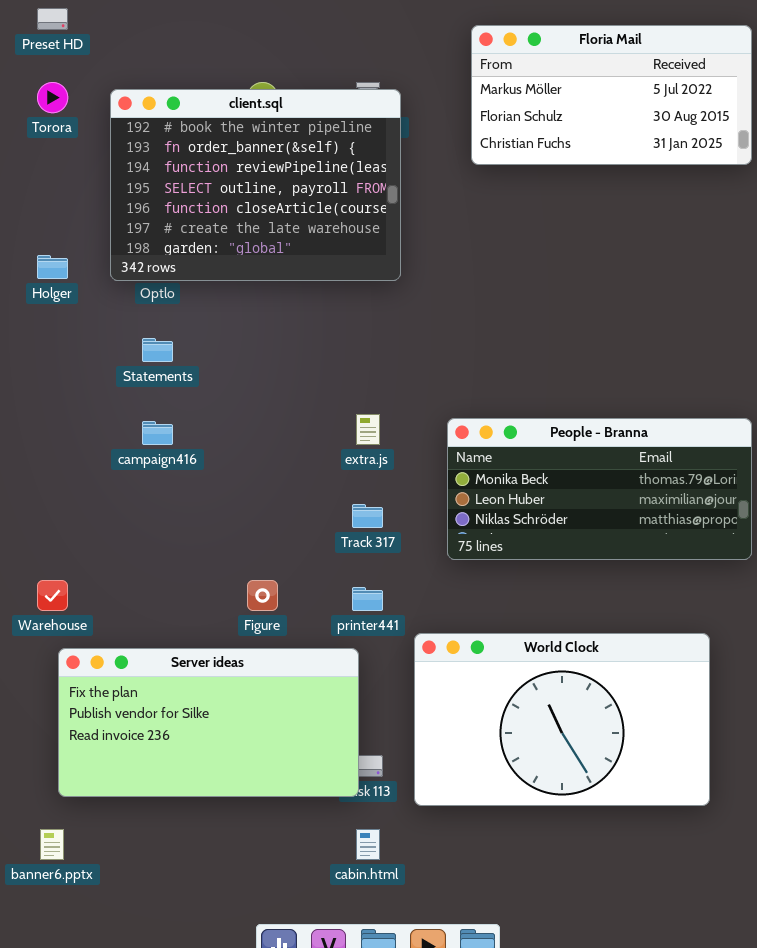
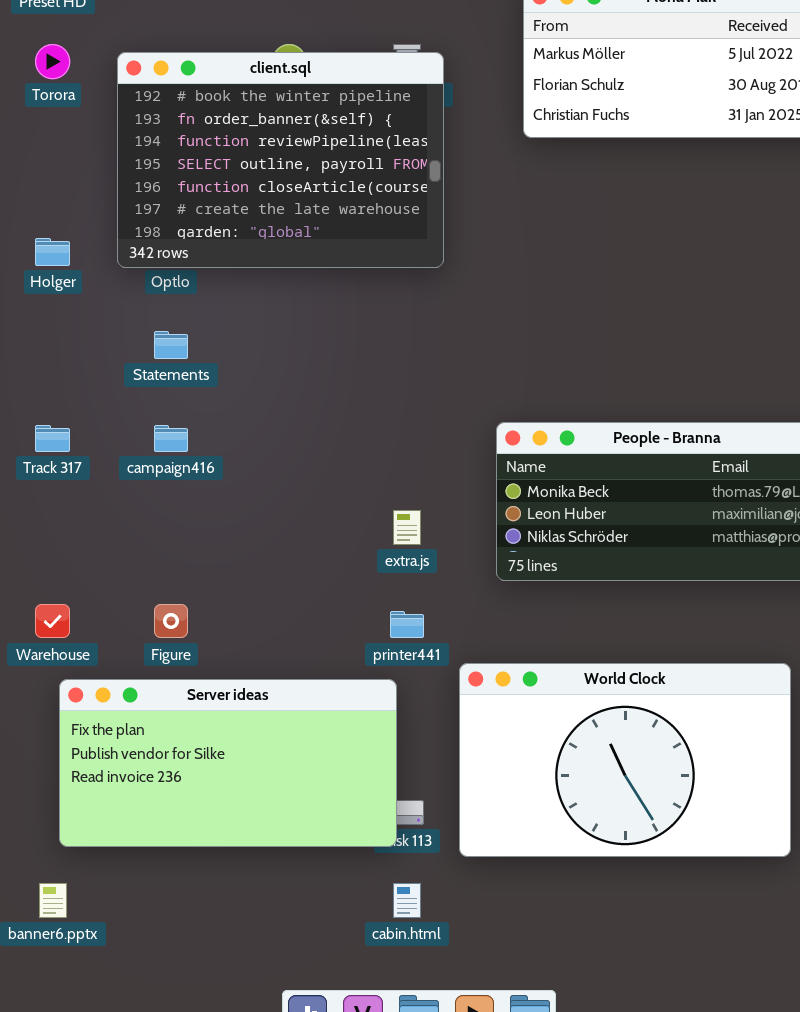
extra.js: [356,414,380,445] -> [393,510,421,545], moved
Track 317: [352,504,383,528] -> [35,425,70,452], moved
Figure: [247,580,278,611] -> [154,604,188,638], moved

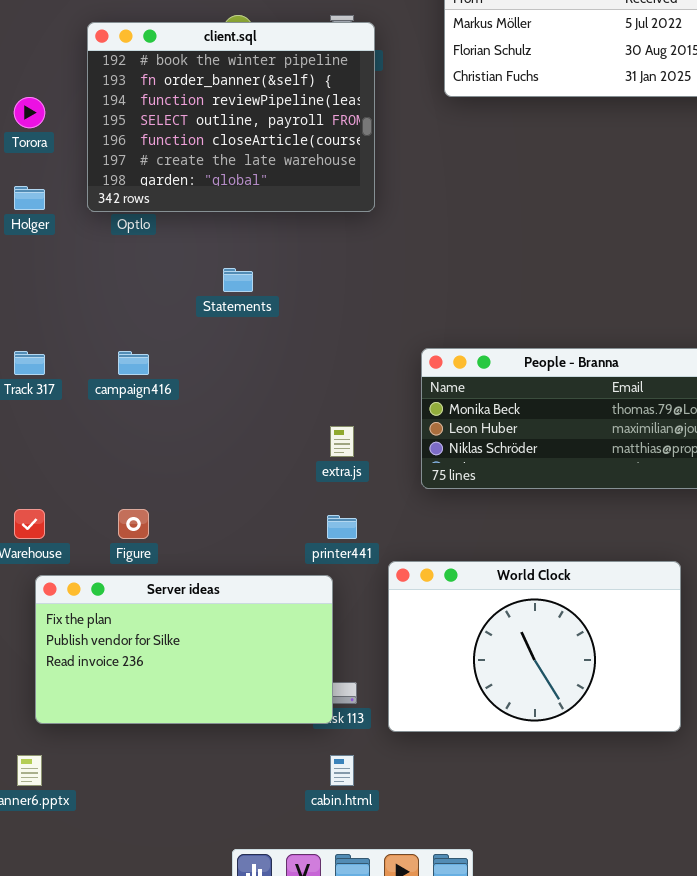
Torora: [35,44,70,79] -> [14,97,45,128], moved
Statements: [154,331,188,359] -> [223,268,253,292], moved

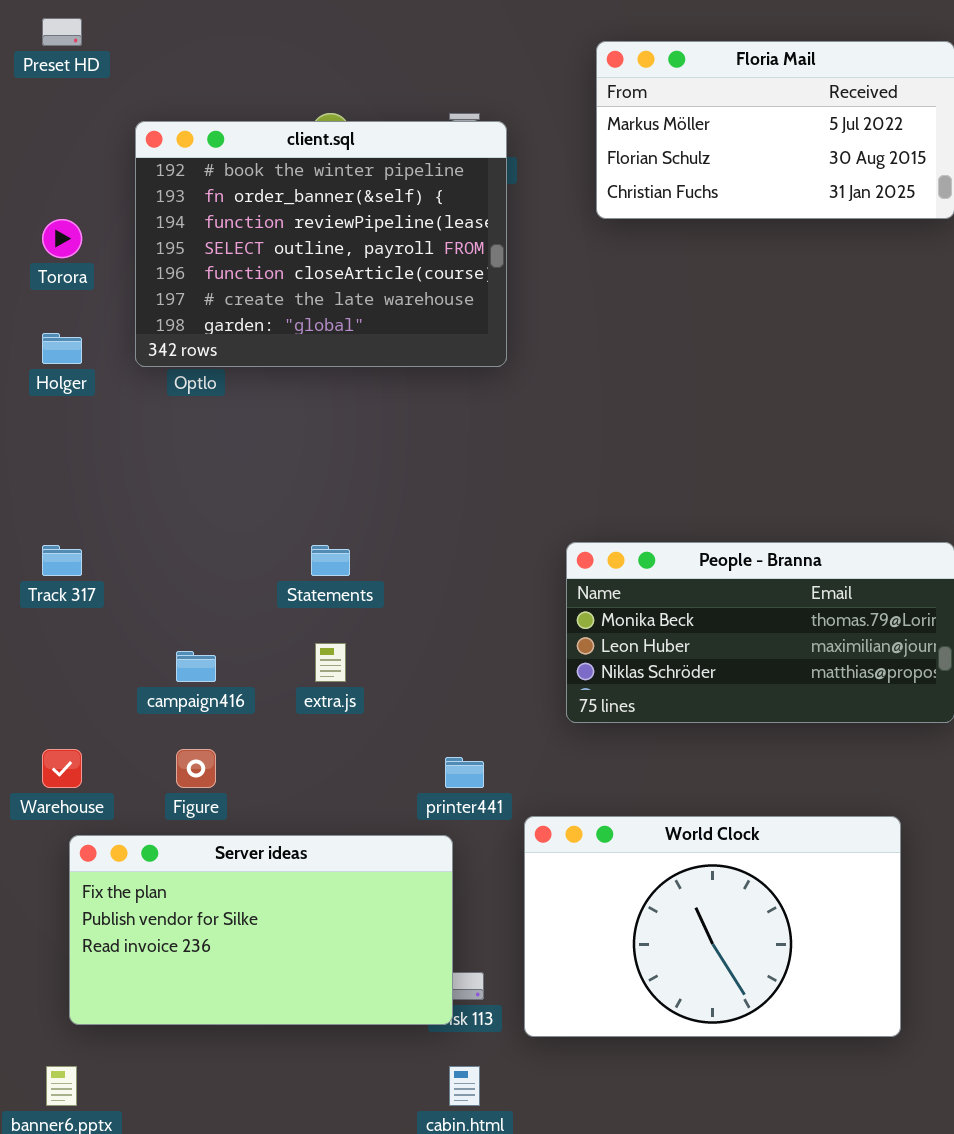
Statements: [223,268,253,292] -> [311,545,350,576], moved
campaign416: [118,351,149,375] -> [176,651,216,682], moved
extra.js: [330,426,354,457] -> [315,643,346,682], moved

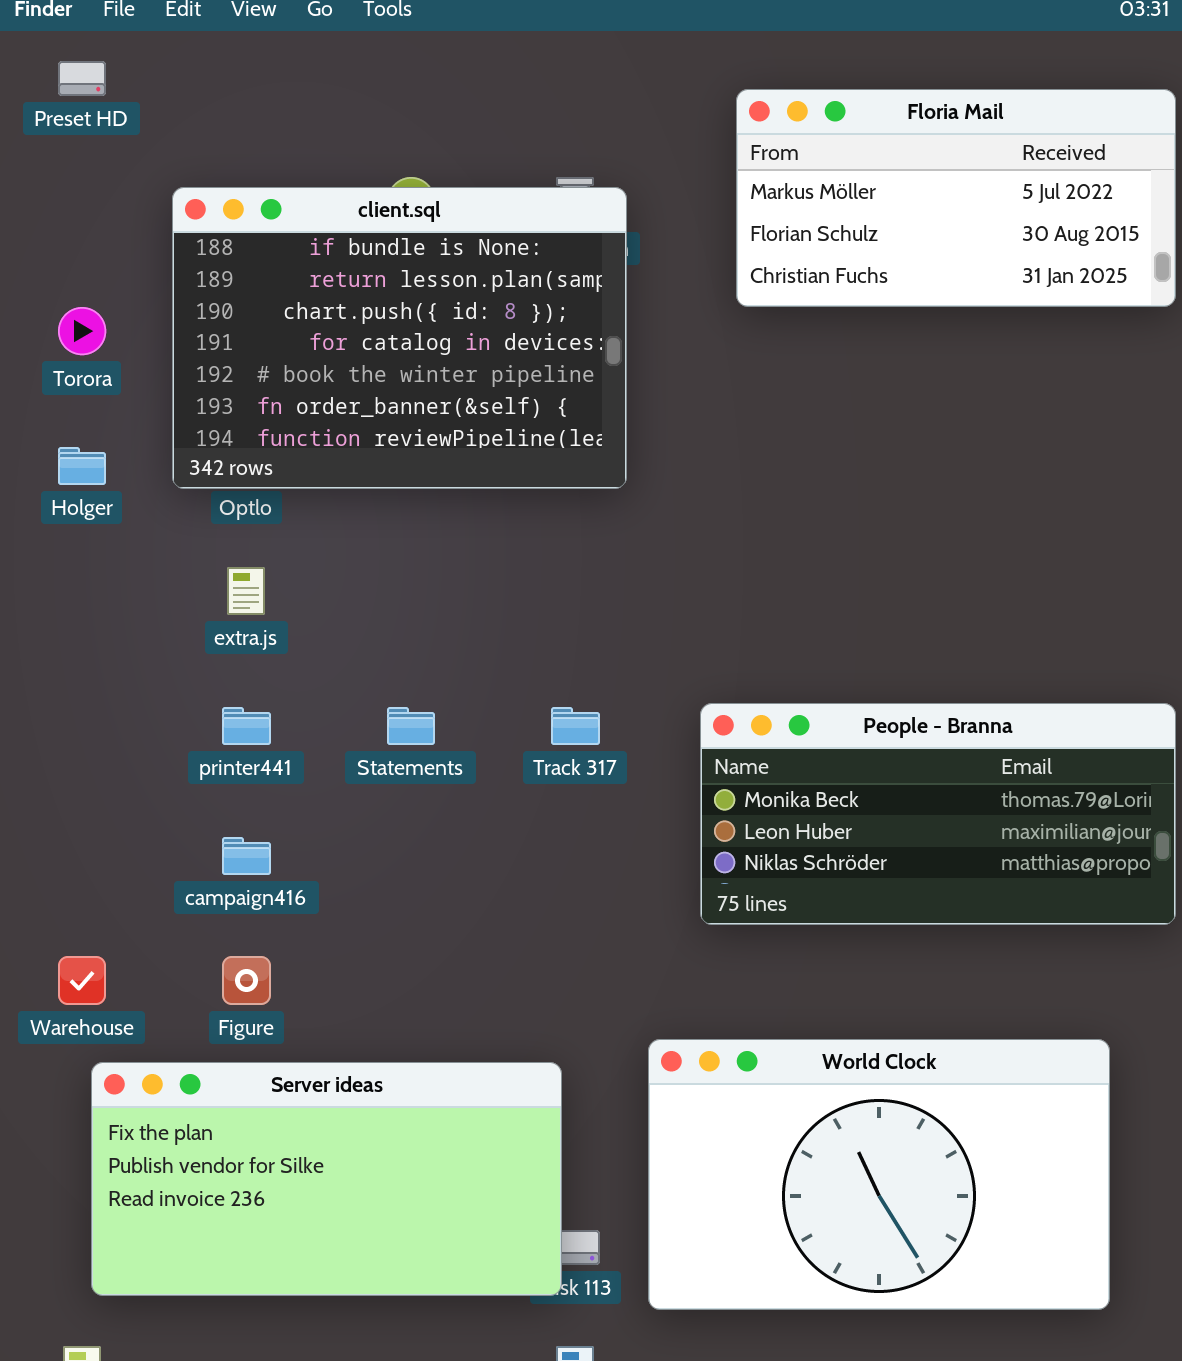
client.sql: [135,121,507,367] -> [172,187,627,489], scrolled up 4 rows
Track 317: [42,545,82,576] -> [551,707,600,745], moved
extra.js: [315,643,346,682] -> [227,567,265,615], moved
printer441: [445,757,484,788] -> [222,707,271,745], moved

